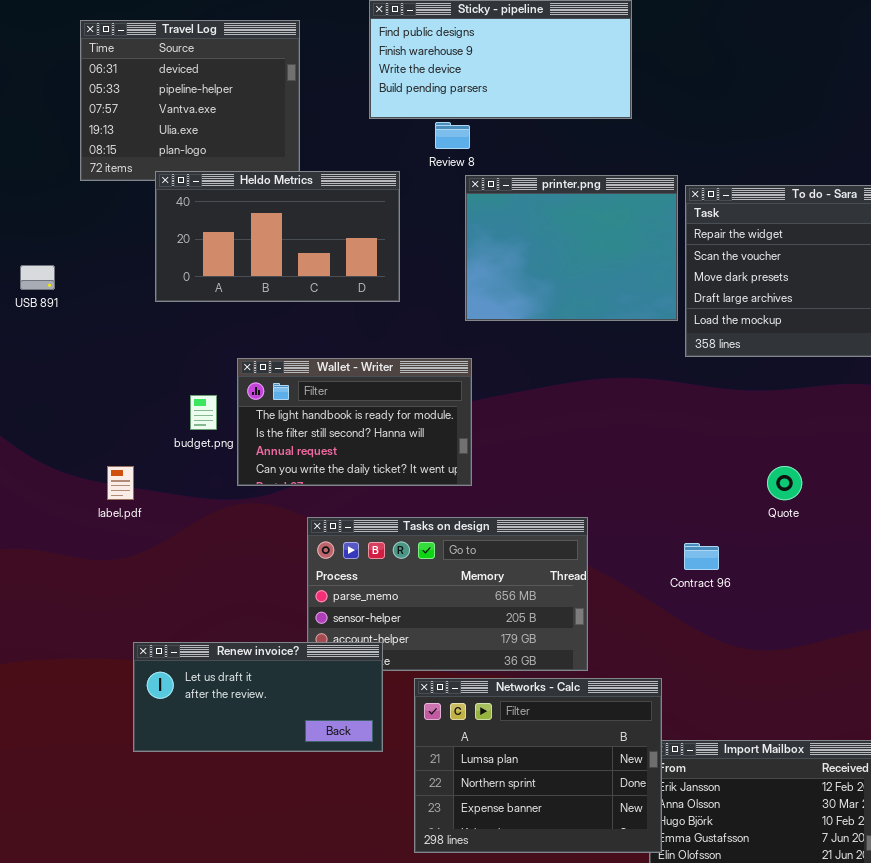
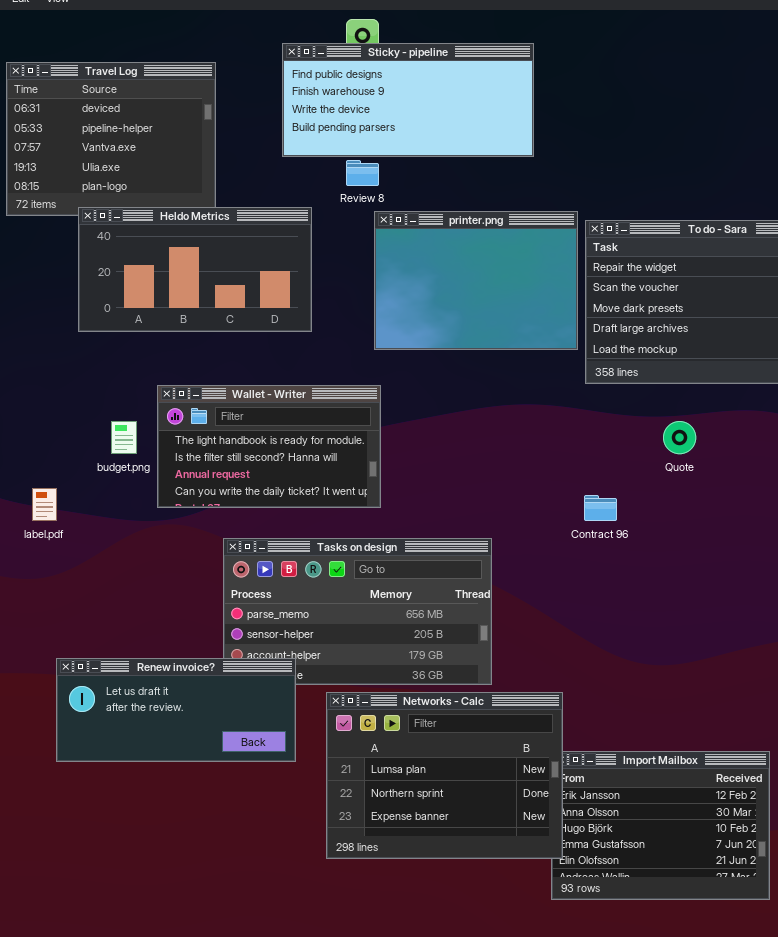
Quote: [767,466,802,500] -> [663,421,696,454], moved
Contract 96: [684,543,719,570] -> [584,495,617,521], moved

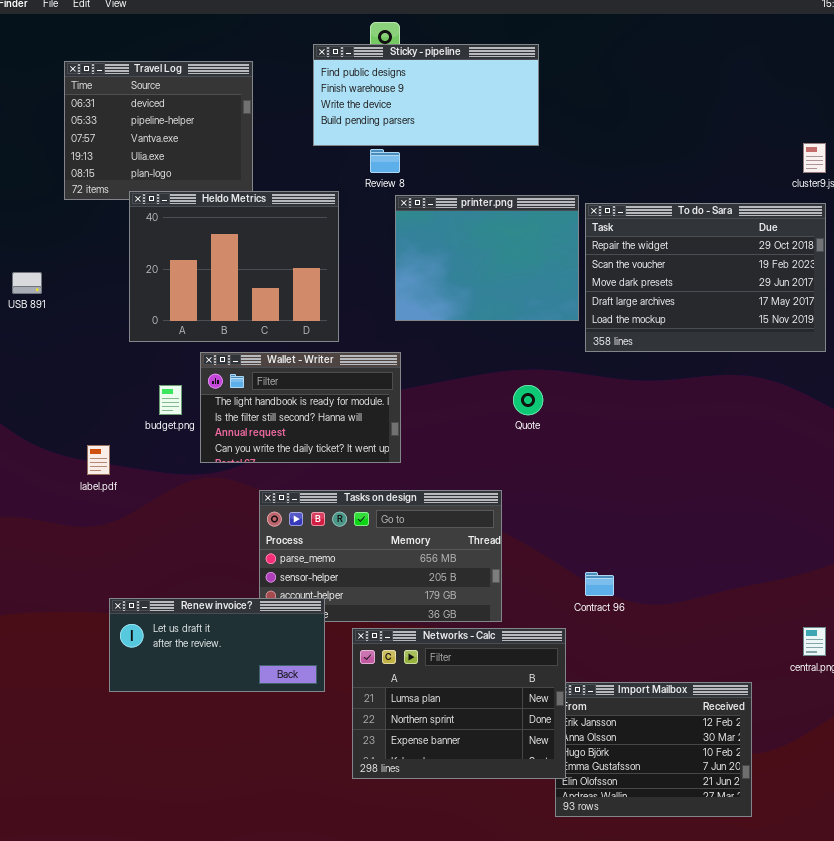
Heldo Metrics: [78,207,312,332] -> [129,191,339,342], resized
Quote: [663,421,696,454] -> [513,385,543,415], moved
Contract 96: [584,495,617,521] -> [585,572,614,596], moved

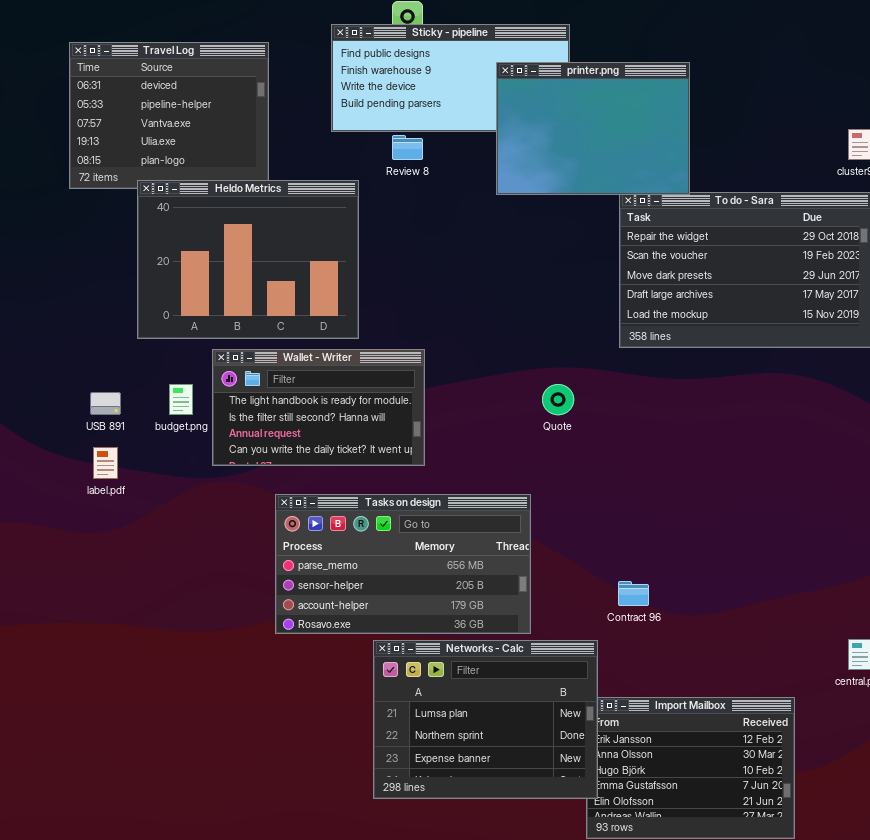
printer.png: [395,195,579,321] -> [496,62,690,195], moved
USB 891: [12,272,42,294] -> [90,392,121,415], moved
Renew invoice?: [109,598,325,692] -> none, closed

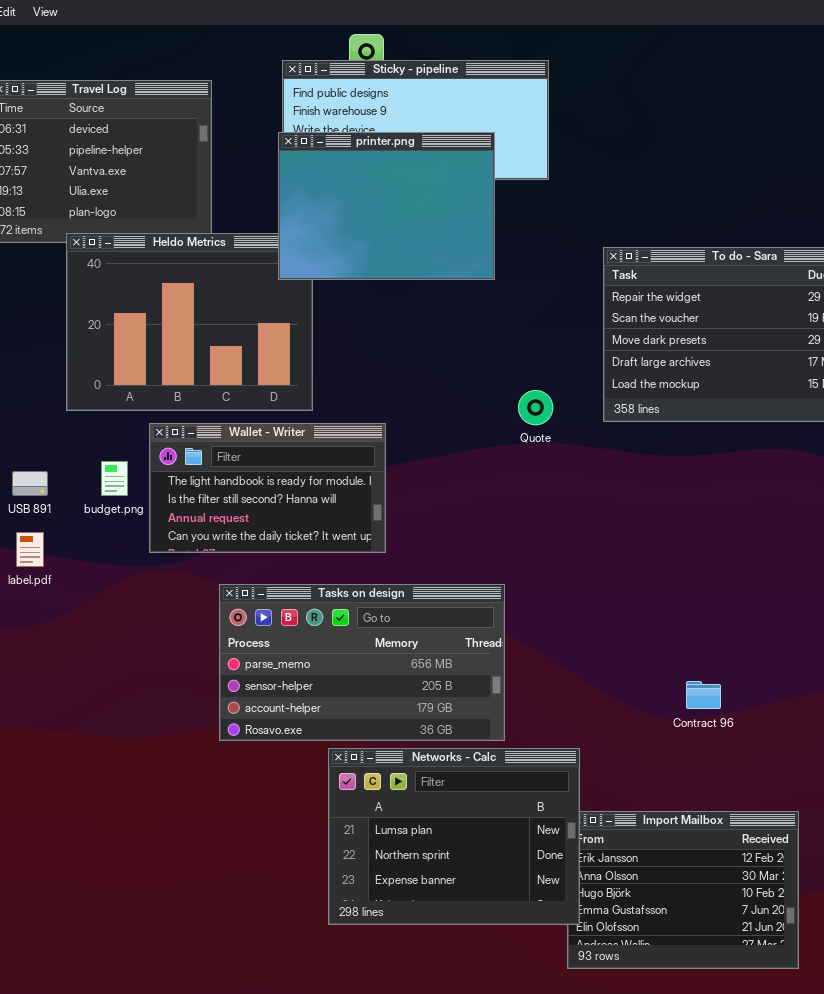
printer.png: [496,62,690,195] -> [278,132,495,280], moved
Quote: [542,384,574,415] -> [518,390,553,425], moved
Contract 96: [618,581,649,606] -> [686,681,721,709], moved

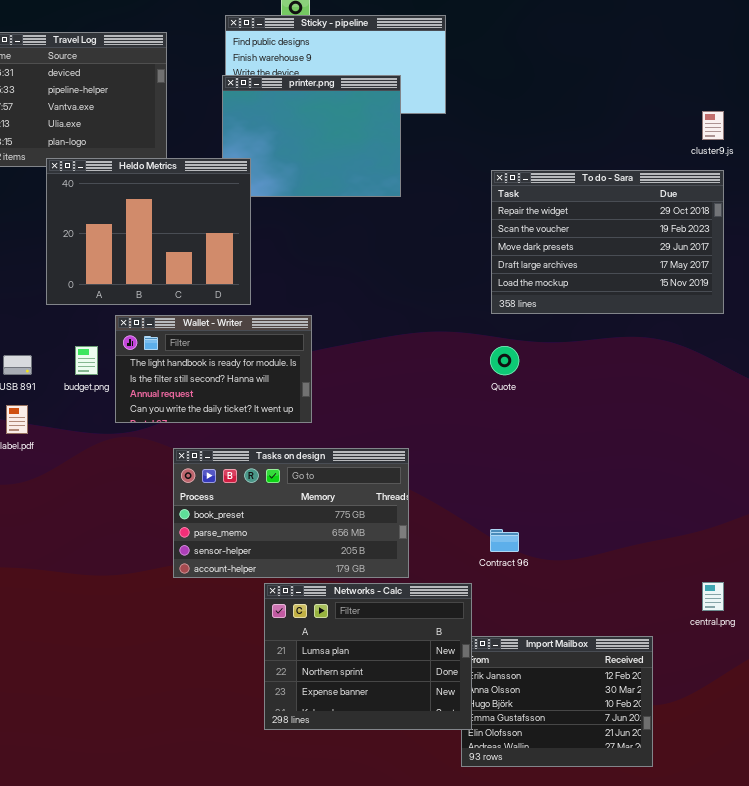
Heldo Metrics: [66,233,313,411] -> [46,158,251,305], raised
Quote: [518,390,553,425] -> [490,346,519,375], moved
Tasks on design: [219,584,505,741] -> [173,448,409,578], scrolled up 1 row
Contract 96: [686,681,721,709] -> [490,529,519,552], moved

